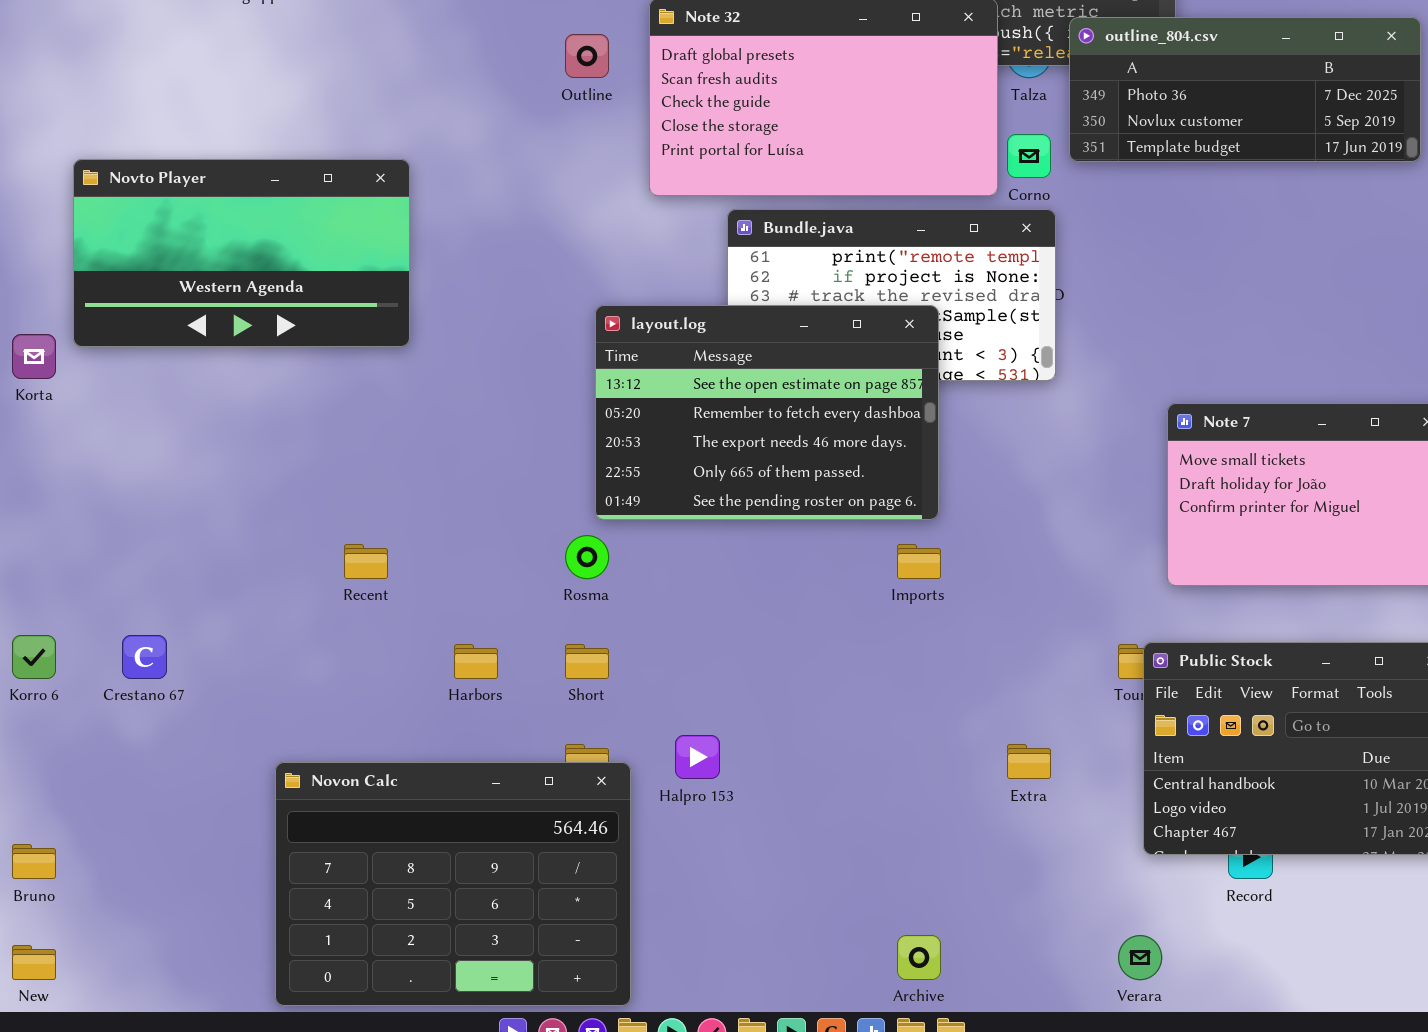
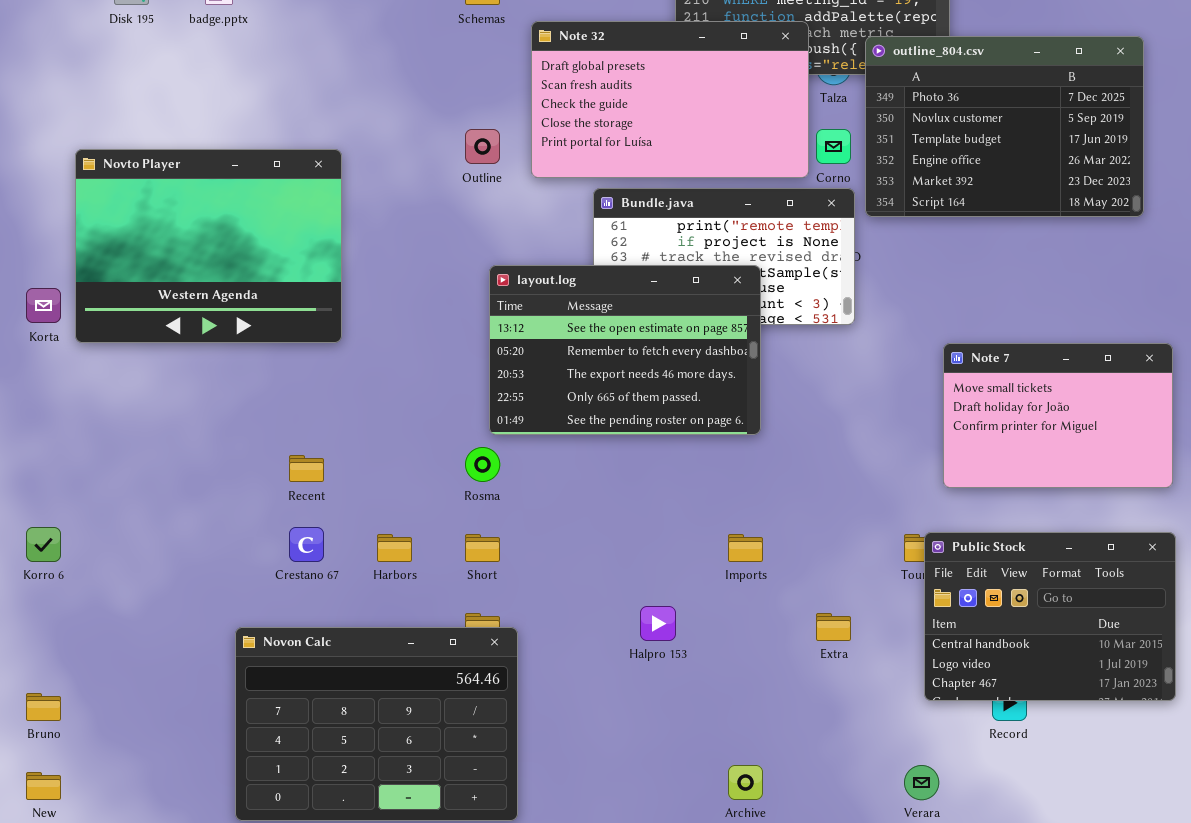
outline_804.csv: [1069,17,1421,162] -> [865,36,1144,217], resized
Outline: [565,34,609,78] -> [465,129,500,164], moved
Novto Player: [73,159,410,347] -> [75,149,342,343], resized
Imports: [897,544,941,579] -> [728,534,763,562], moved
Crestano 67: [122,635,167,679] -> [289,527,324,562], moved
Halpro 153: [675,735,720,779] -> [640,606,676,641], moved

